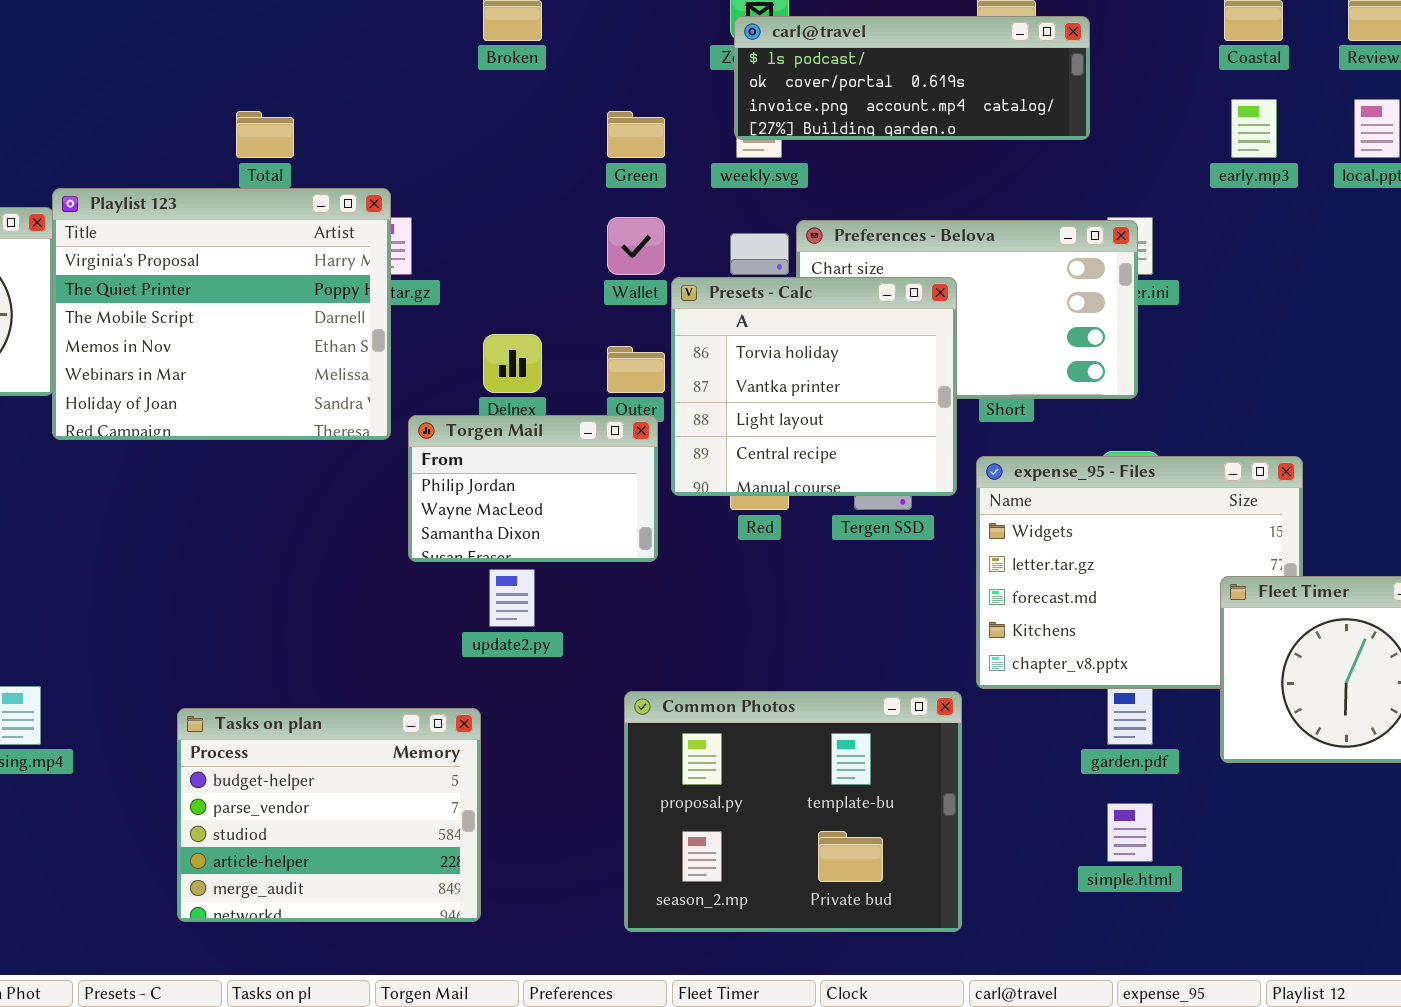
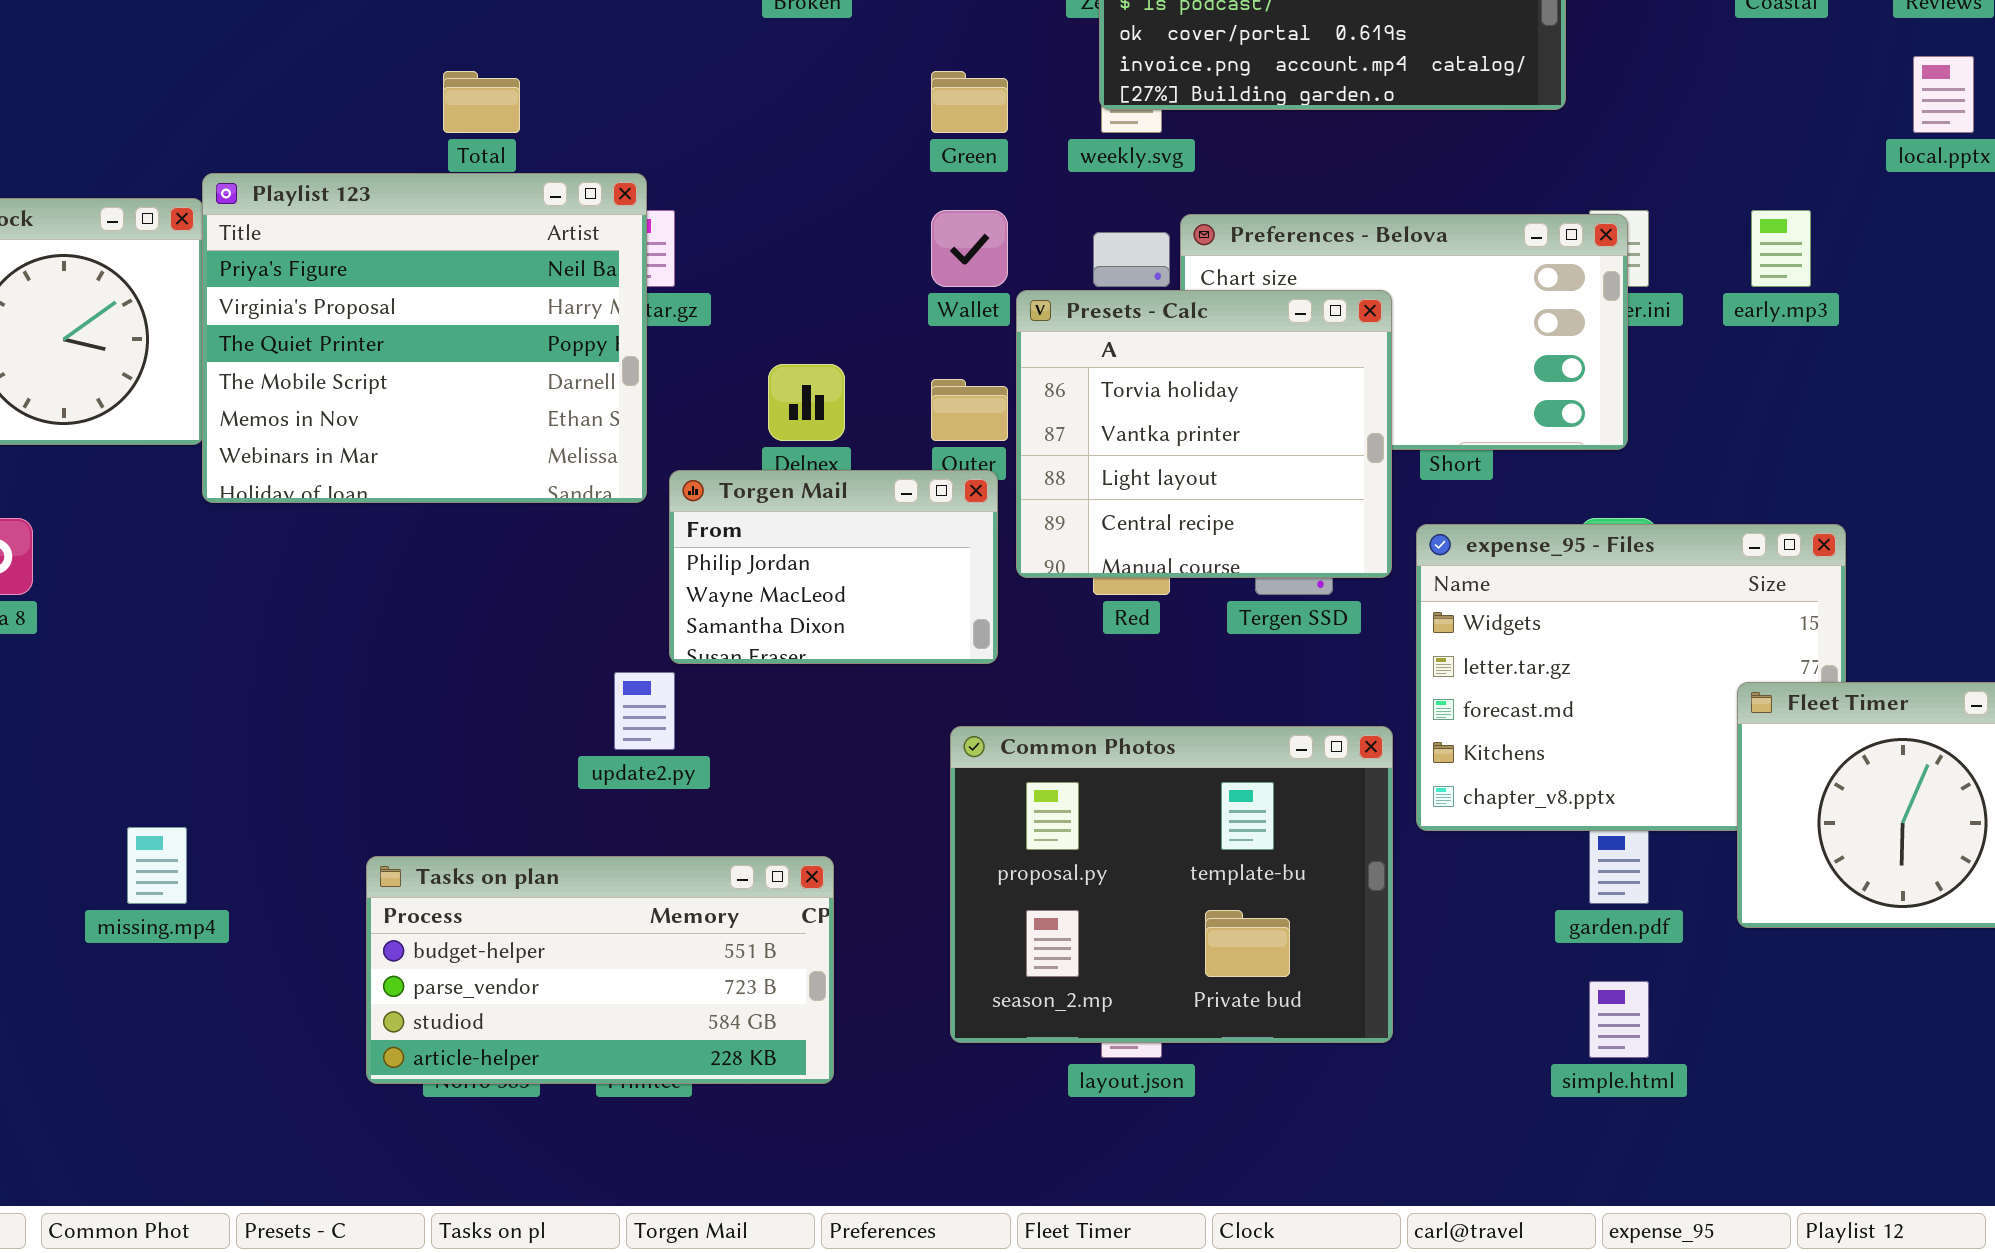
early.mp3: [1231,99,1277,158] -> [1751,210,1811,287], moved
Playlist 123: [52,188,391,440] -> [202,173,647,503], scrolled up 1 row
update2.py: [489,569,535,627] -> [614,672,675,750], moved
Common Photos: [624,691,962,932] -> [950,726,1393,1043], moved
Tasks on plan: [177,708,481,922] -> [366,856,834,1084], resized

